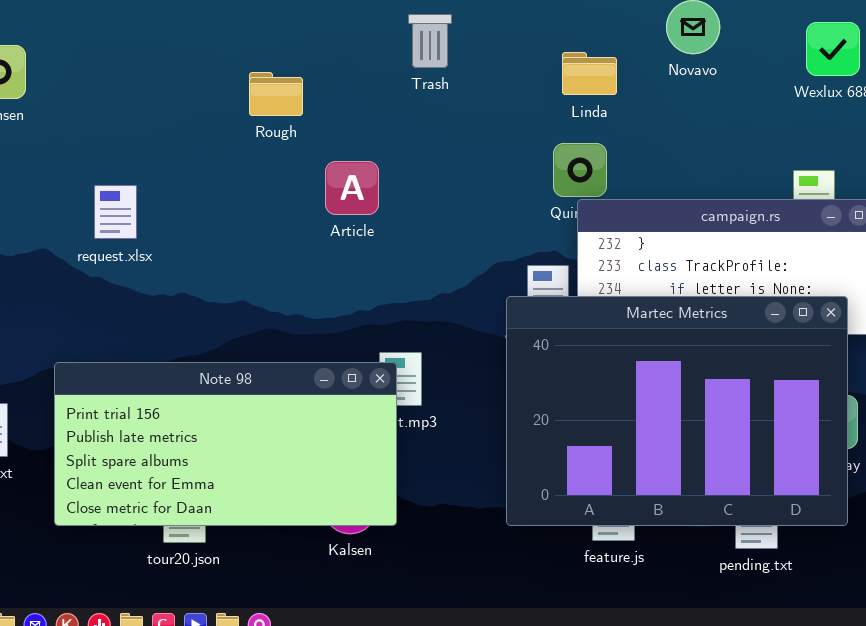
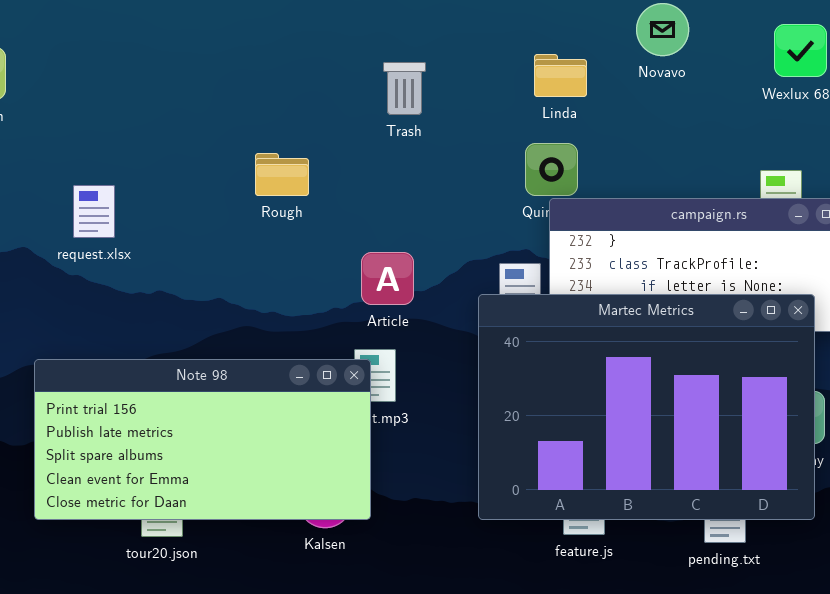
Trash: [408,14,452,68] -> [383,62,426,115], moved
Rough: [249,72,303,116] -> [255,153,309,196], moved
Article: [325,161,379,215] -> [361,252,414,305], moved

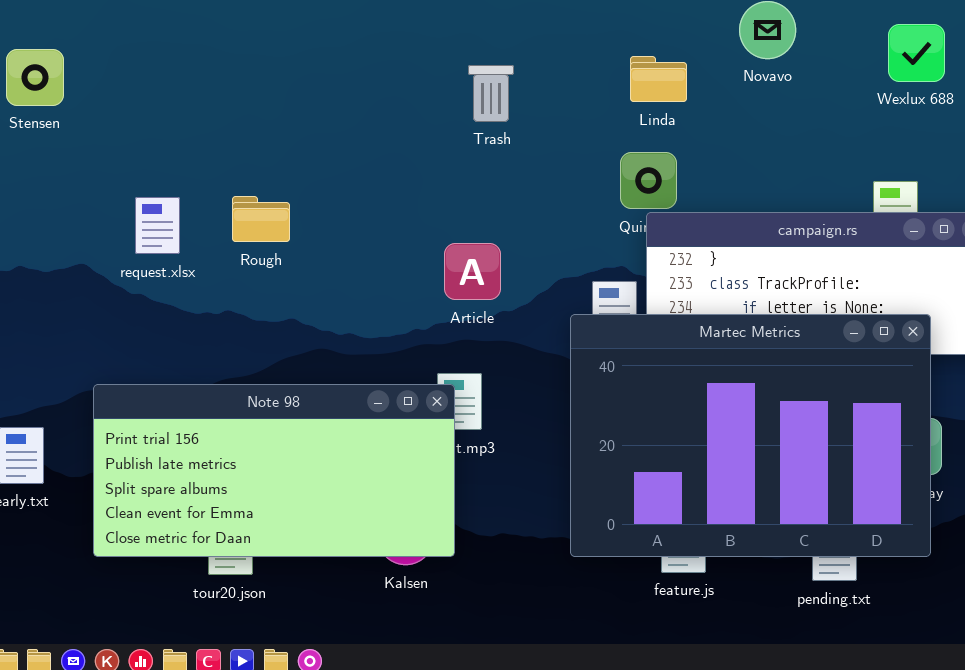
Rough: [255,153,309,196] -> [232,196,290,242], moved
Article: [361,252,414,305] -> [444,243,501,300], moved

